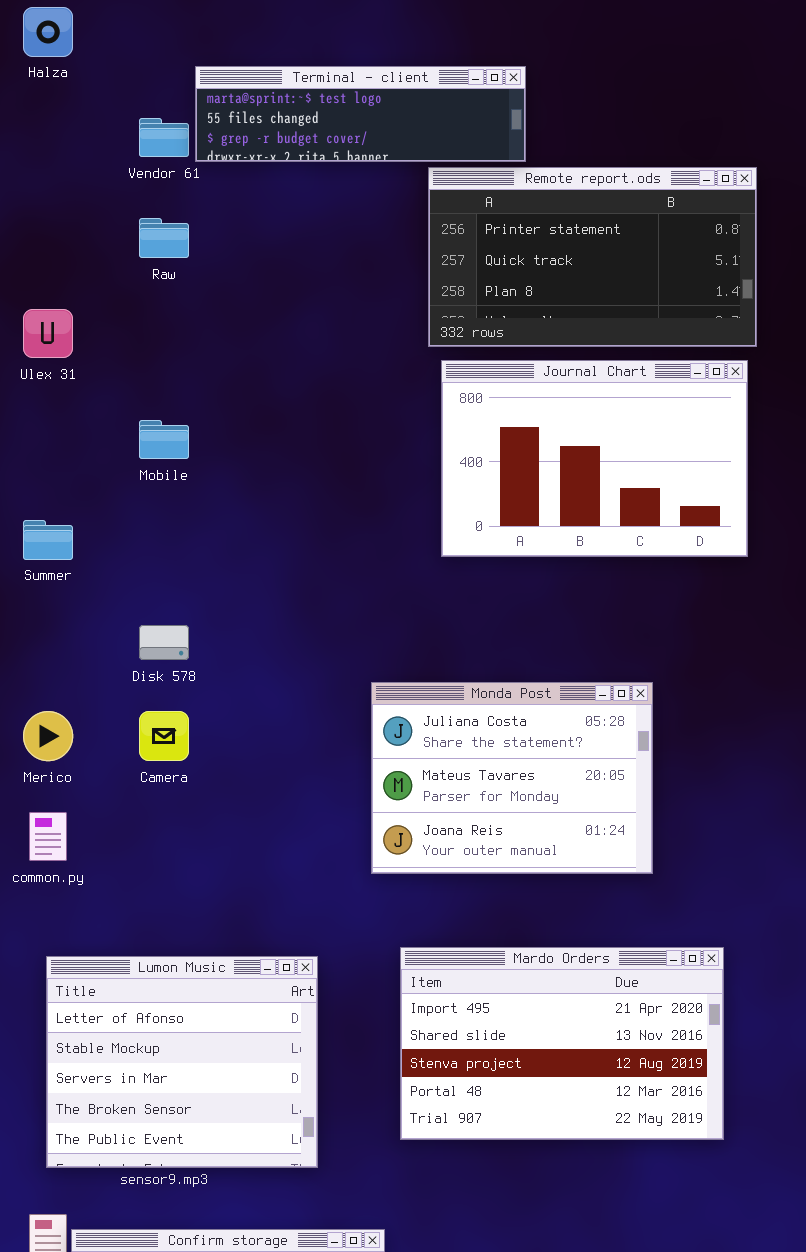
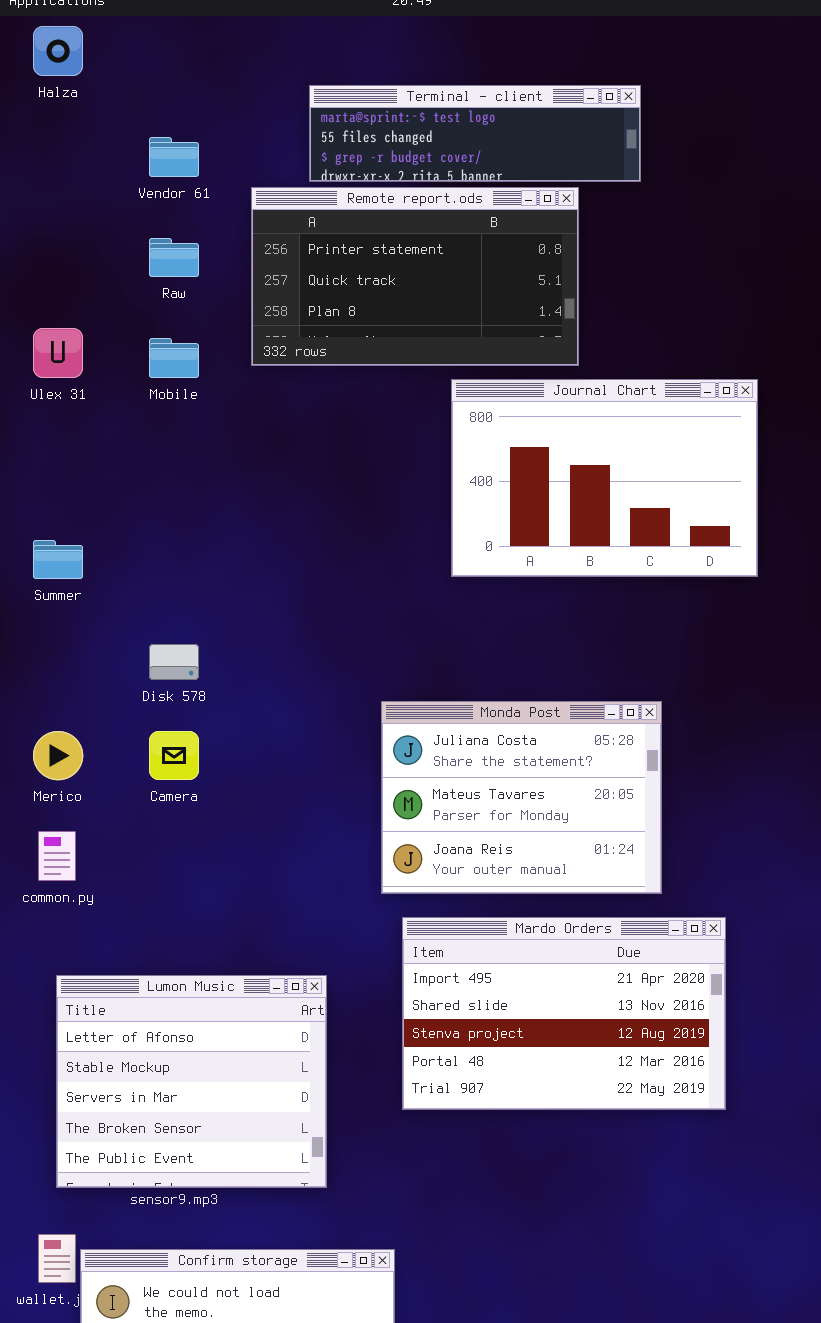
Terminal - client: [195,66,526,162] -> [309,85,641,182], moved
Remote report.ods: [428,167,757,347] -> [251,187,579,366], moved
Mobile: [139,420,189,459] -> [149,338,199,378], moved
Mardo Orders: [400,947,724,1140] -> [402,917,726,1110], moved

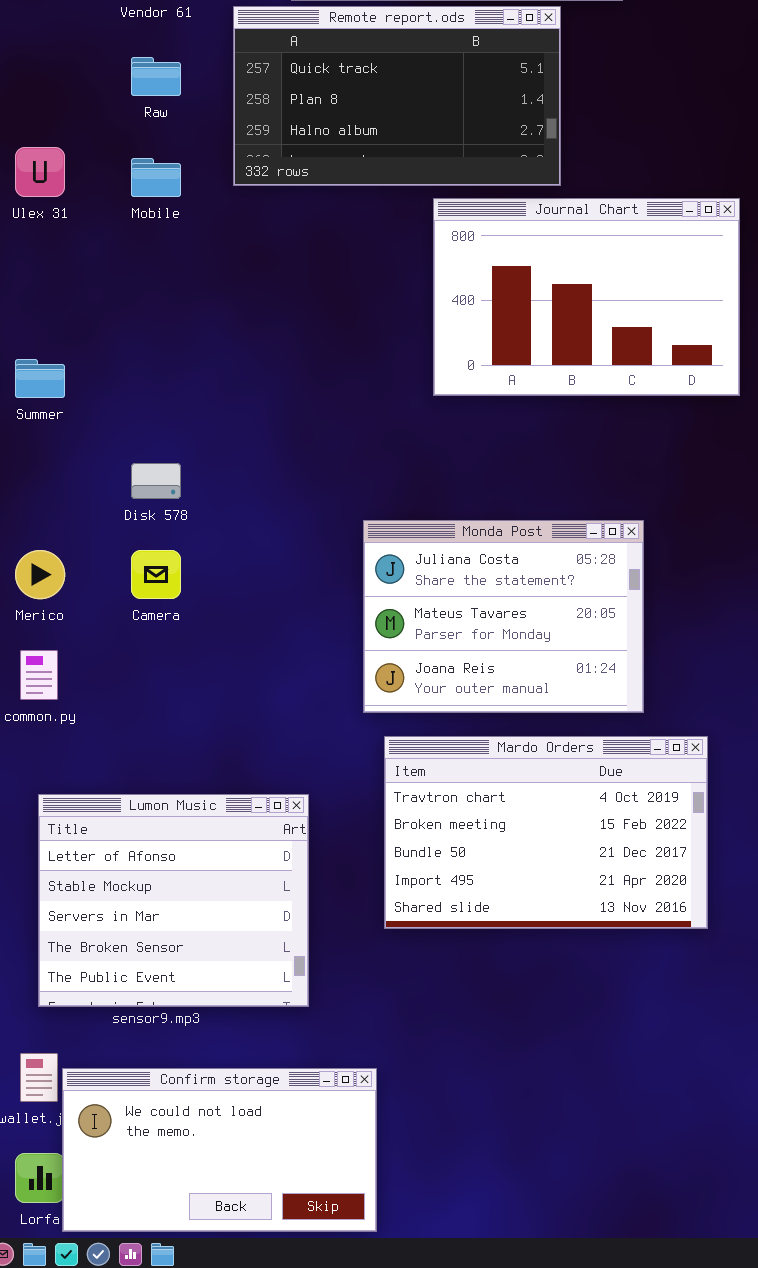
Remote report.ods: [251,187,579,366] -> [233,6,561,186], scrolled down 1 row
Mardo Orders: [402,917,726,1110] -> [384,736,708,929], scrolled up 3 rows

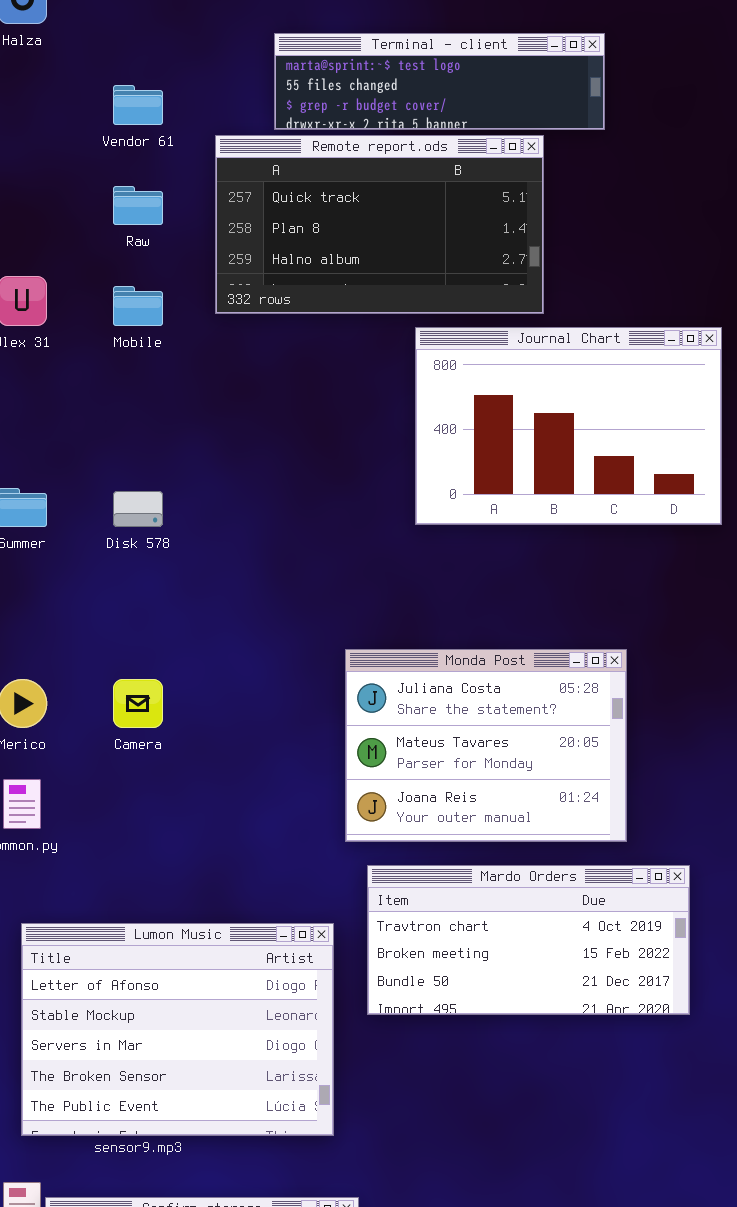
Disk 578: [131,463,181,499] -> [113,491,163,527], moved
Mardo Orders: [384,736,708,929] -> [367,865,690,1015], resized
Lumon Music: [38,794,309,1007] -> [21,923,334,1136], resized

